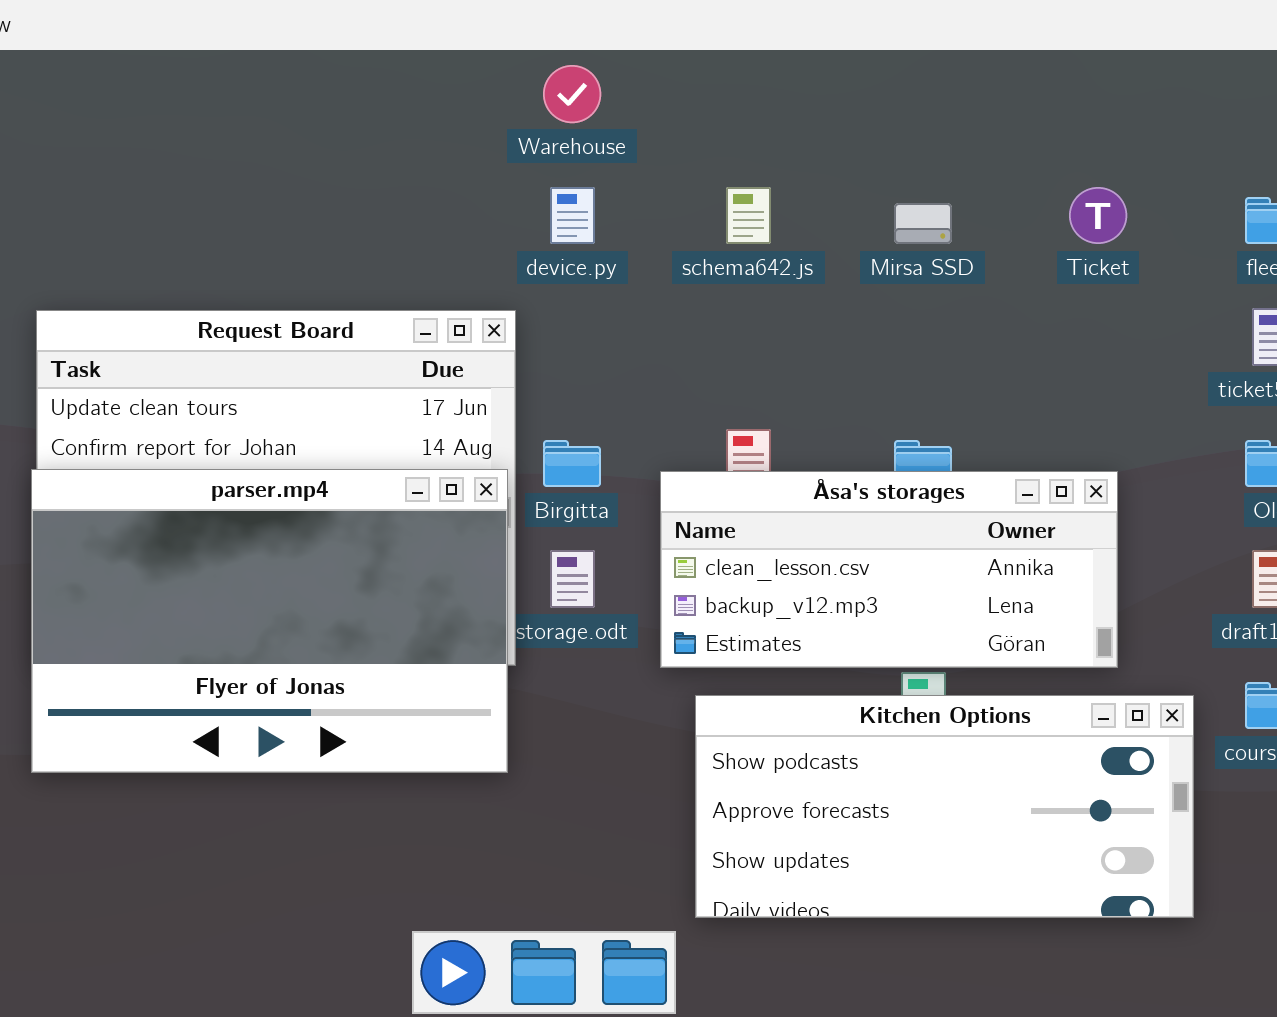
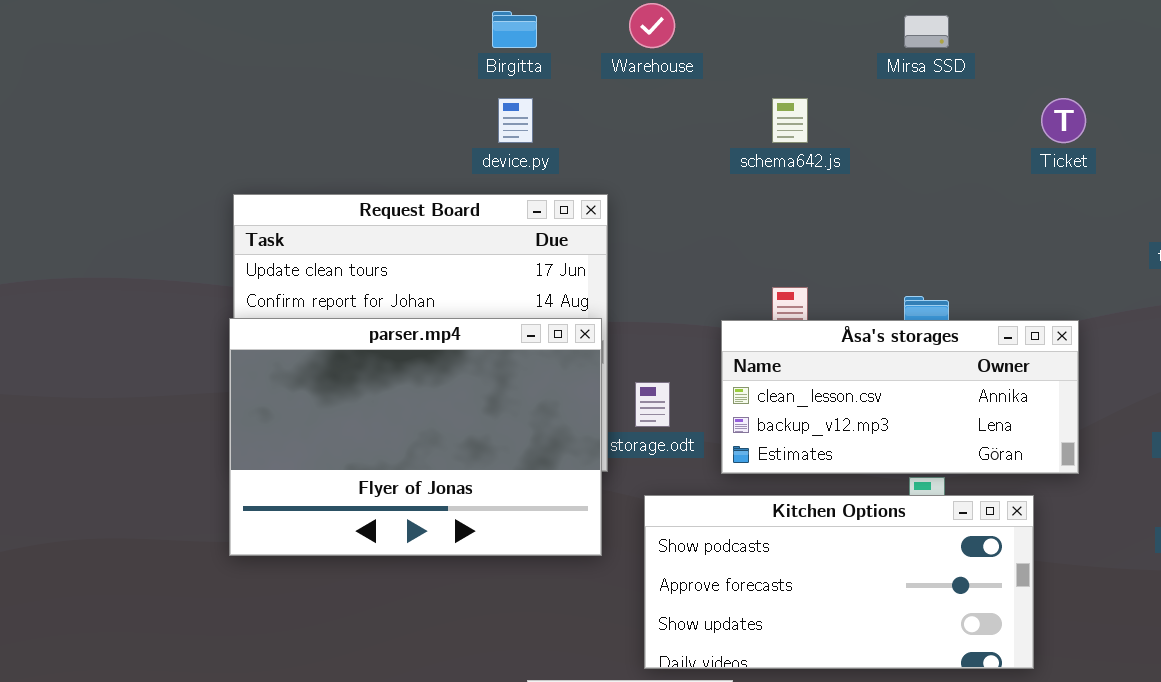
device.py: [550,187,595,244] -> [498,98,533,143], moved
Mirsa SSD: [894,203,952,244] -> [904,15,949,48], moved
Birgitta: [543,440,601,487] -> [492,11,537,48], moved
Kitchen Options: [695,695,1194,918] -> [644,495,1034,669], moved

